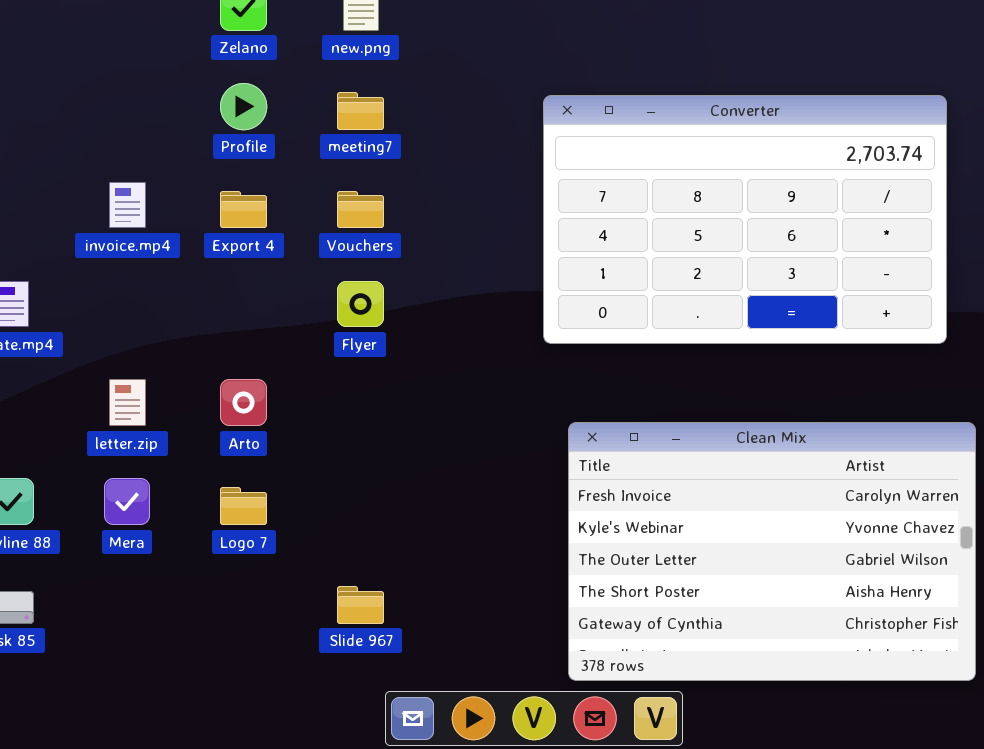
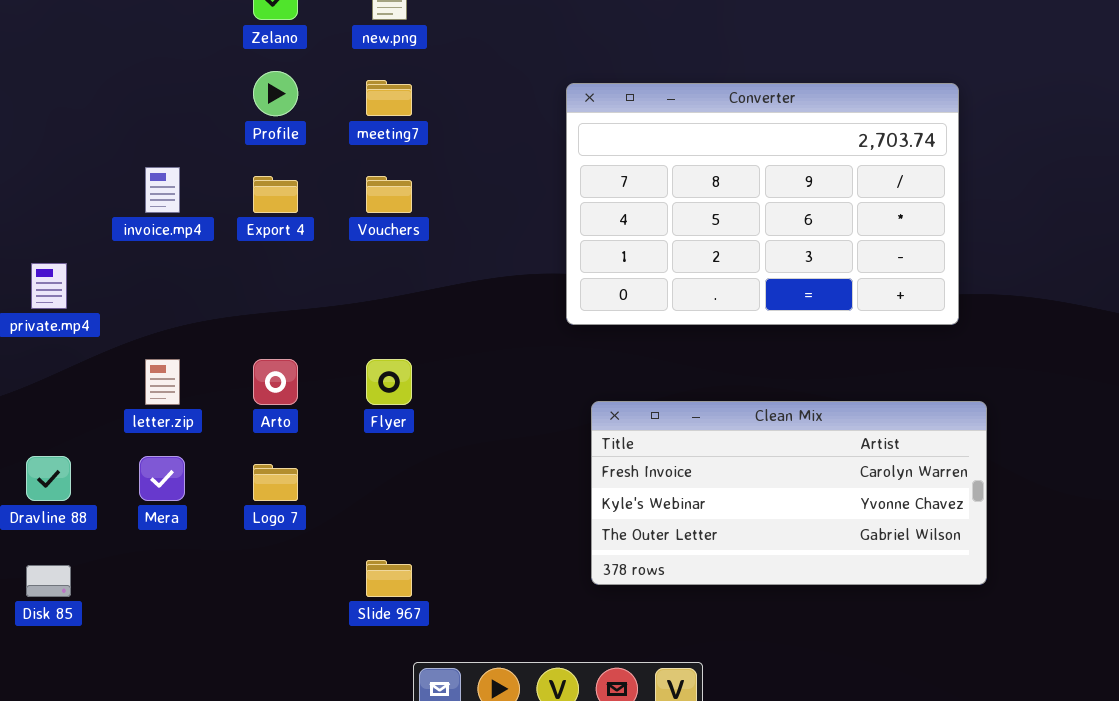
Flyer: [337,281,384,327] -> [366,359,412,405], moved
Clean Mix: [568,422,976,681] -> [591,401,987,585], resized

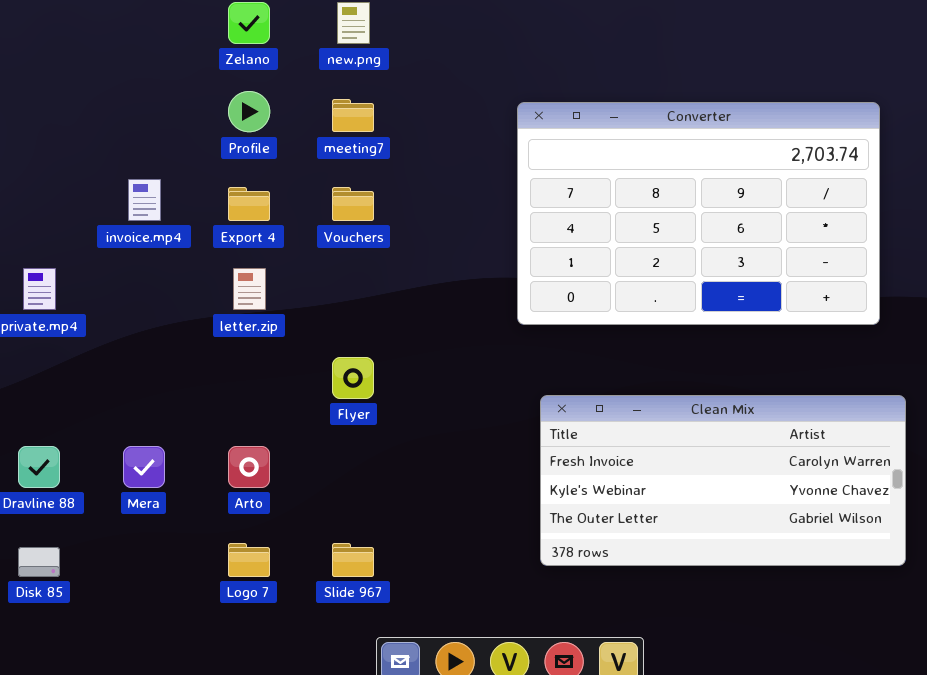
letter.zip: [145,359,180,405] -> [233,268,266,310], moved
Arto: [253,359,298,405] -> [228,446,270,488], moved
Logo 7: [253,464,298,501] -> [228,543,270,577], moved

